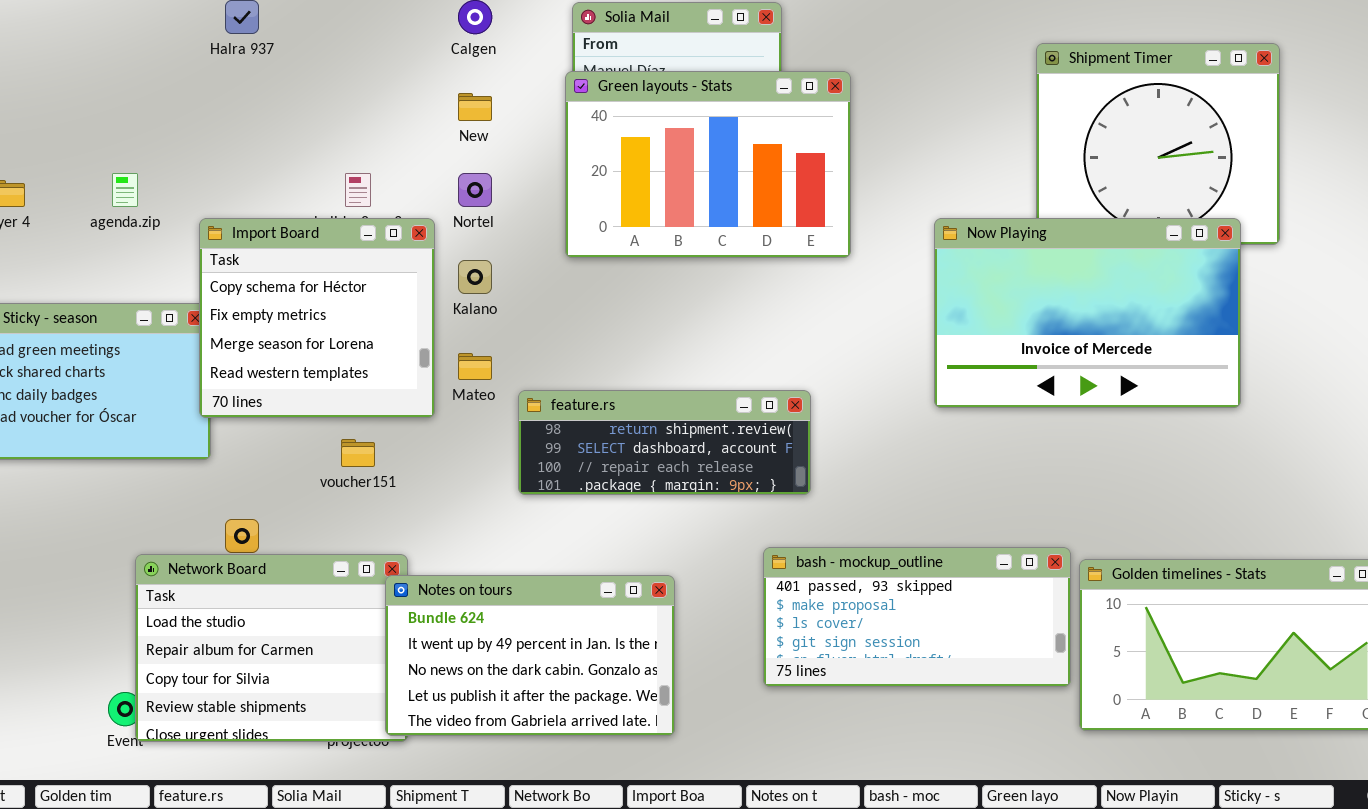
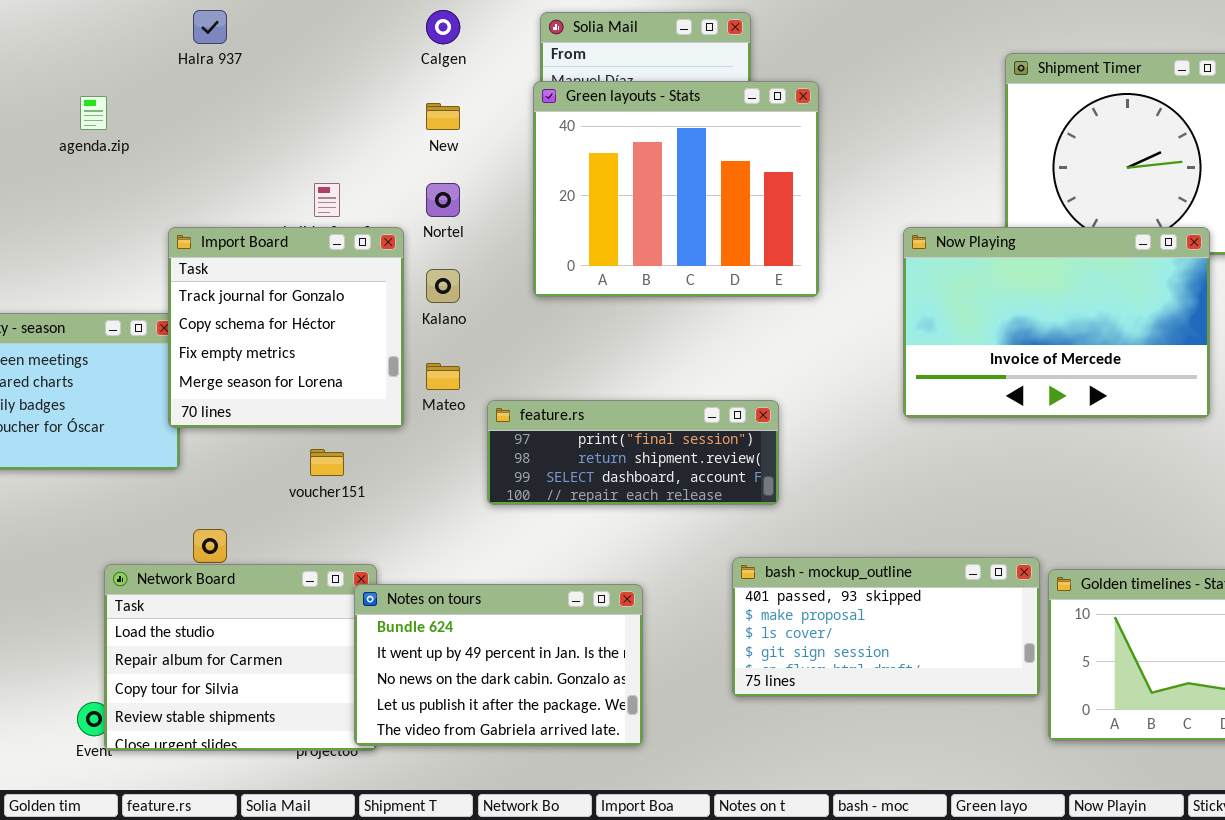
Green layouts - Stats: [565,71,851,258] -> [533,81,819,297], resized
agenda.zip: [112,173,138,207] -> [80,96,107,130], moved
Import Board: [199,218,435,418] -> [168,227,404,428], scrolled up 1 row
feature.rs: [518,390,811,495] -> [487,400,779,505], scrolled up 1 row

